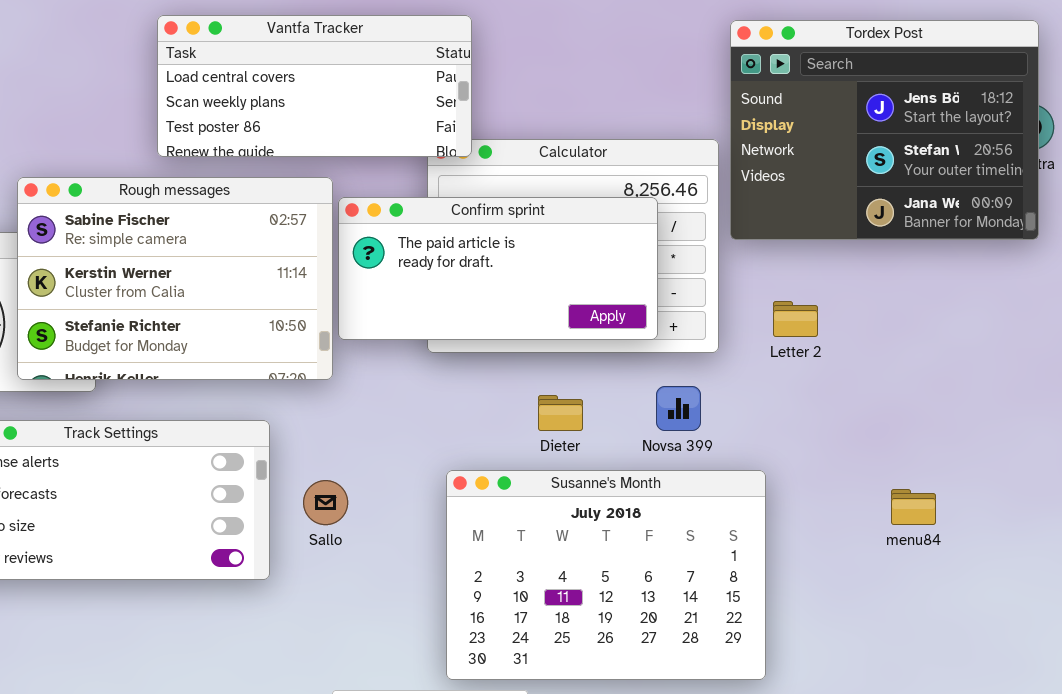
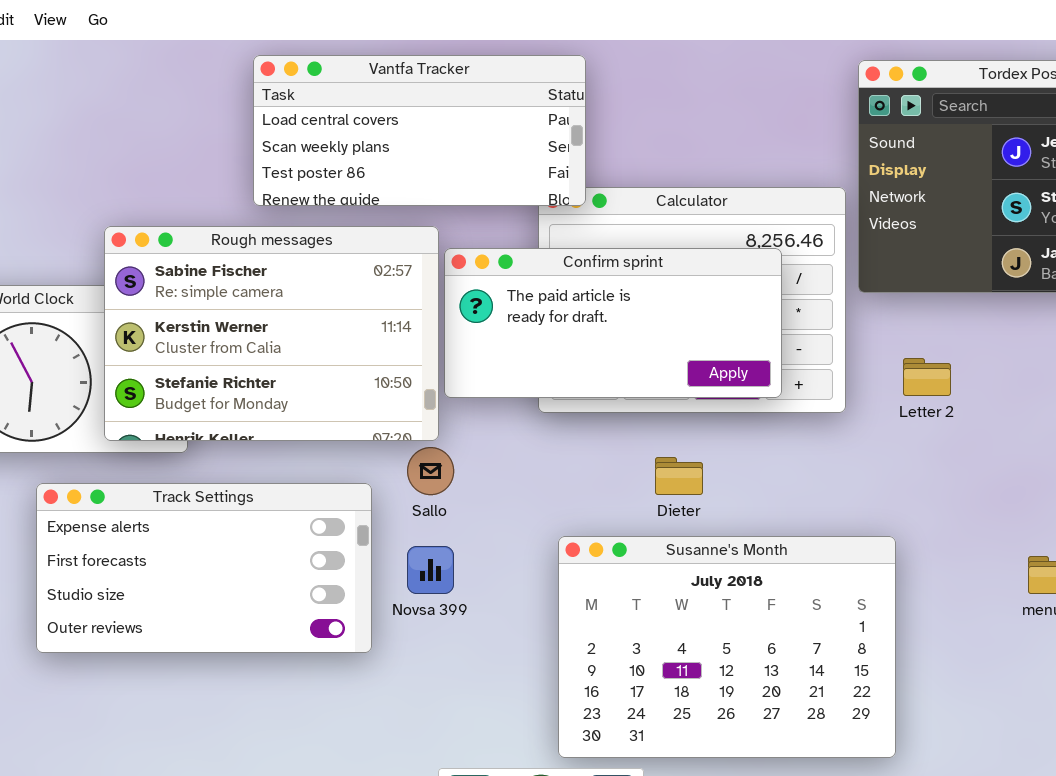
Novsa 399: [656,386,701,431] -> [407,546,454,594], moved
Sallo: [303,480,348,525] -> [407,447,454,495], moved

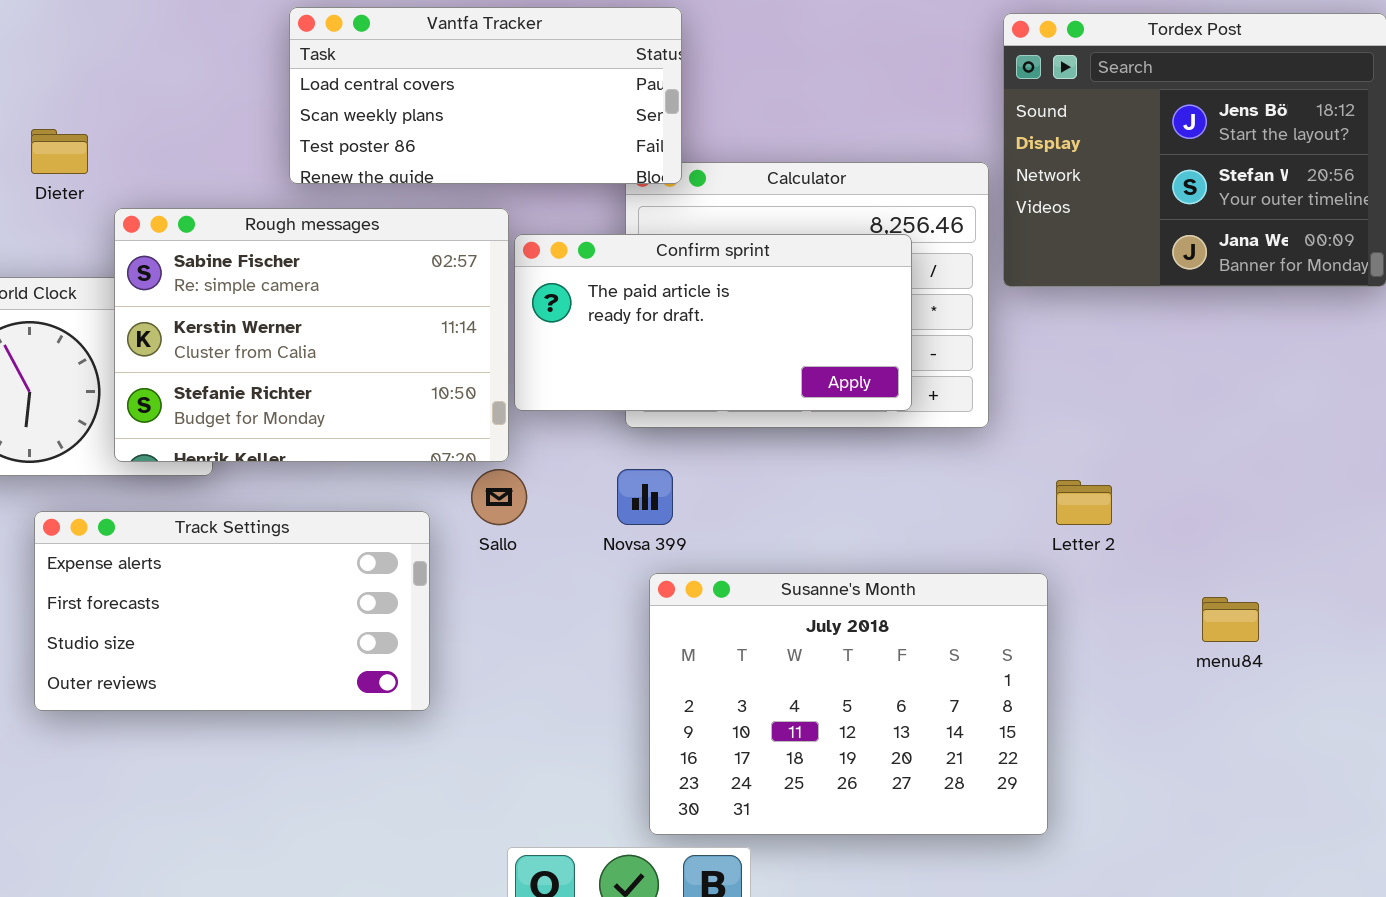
Letter 2: [903,358,951,396] -> [1056,480,1112,525], moved
Dieter: [655,457,703,495] -> [31,129,88,174], moved
Novsa 399: [407,546,454,594] -> [617,469,673,525], moved

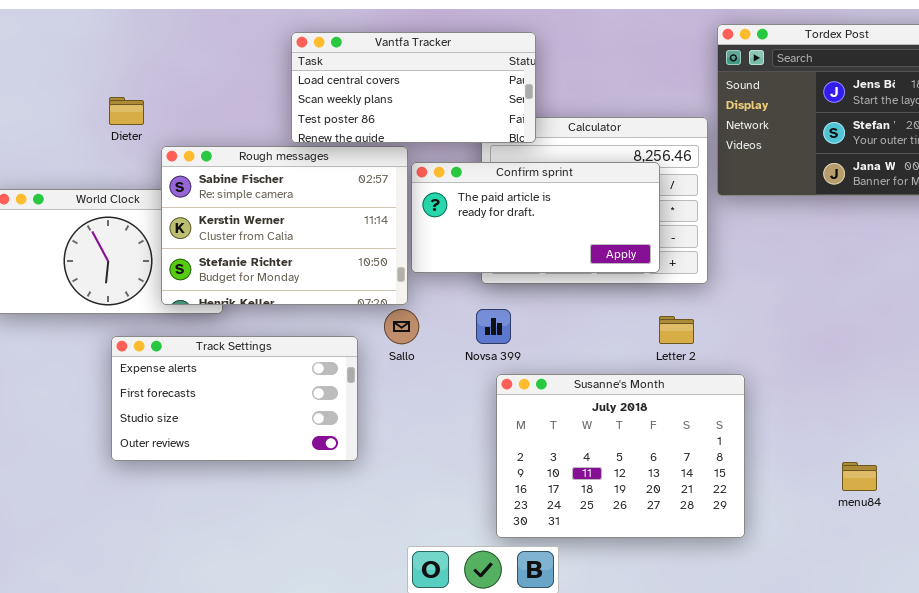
Vantfa Tracker: [289,7,682,184] -> [291,32,536,143], moved
Letter 2: [1056,480,1112,525] -> [659,316,694,344], moved
menu84: [1202,597,1259,642] -> [842,462,877,491], moved

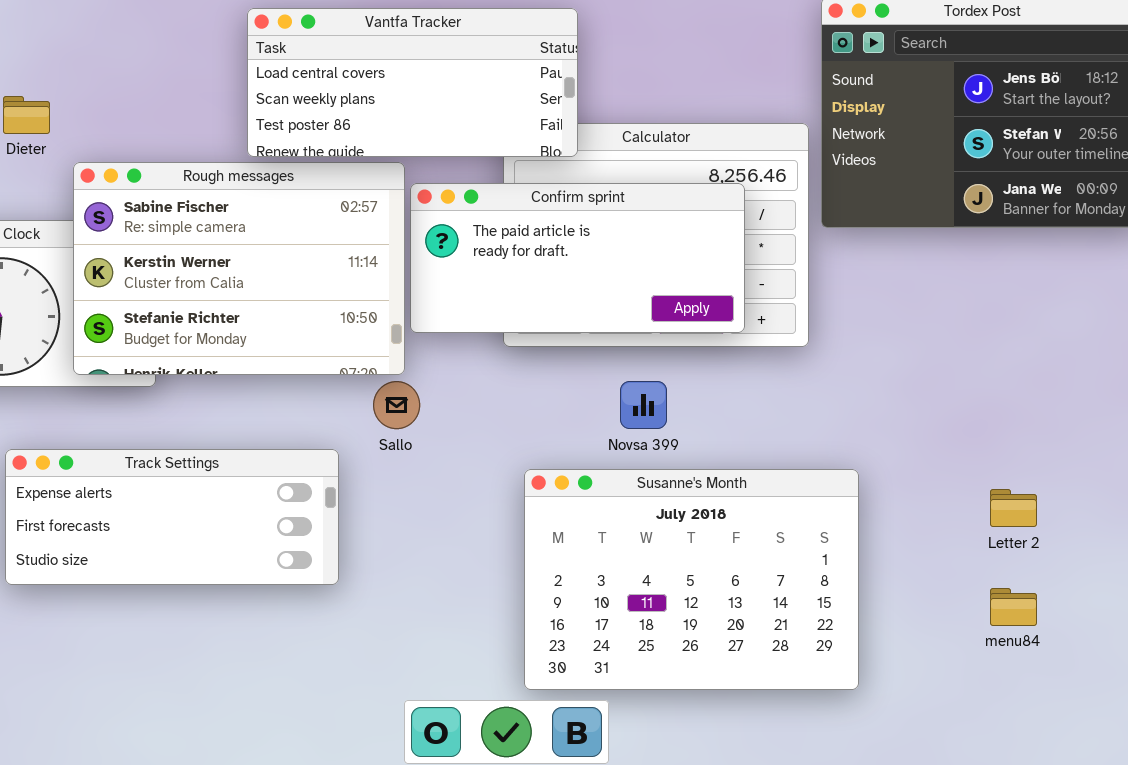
Novsa 399: [476,309,511,344] -> [620,381,667,429], moved
Letter 2: [659,316,694,344] -> [990,489,1037,527], moved
Track Settings: [111,336,358,461] -> [5,449,339,585], resized

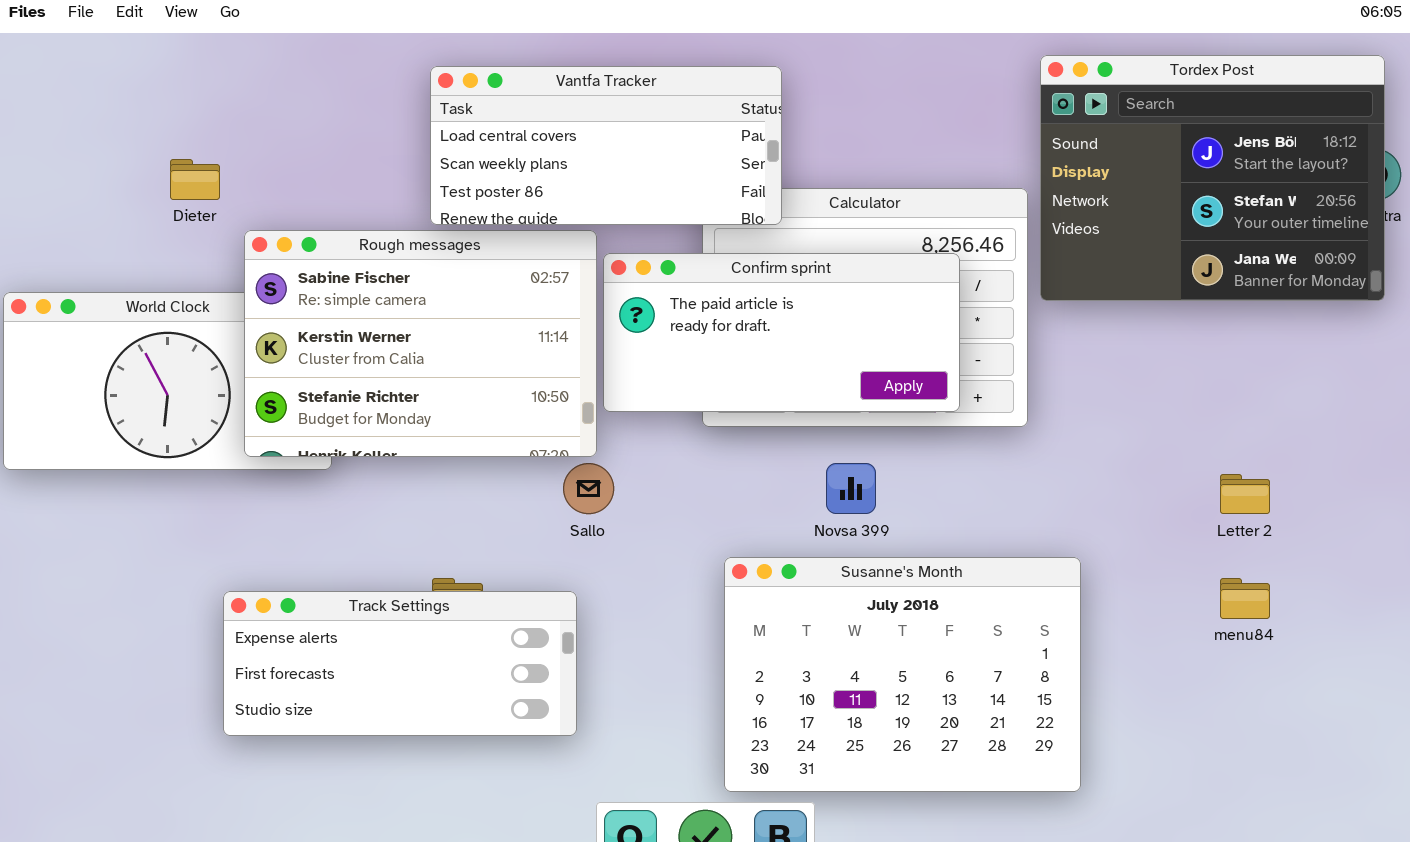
Track Settings: [5,449,339,585] -> [223,591,577,736], moved
Letter 2: [990,489,1037,527] -> [1220,474,1270,514], moved
menu84: [990,588,1037,626] -> [1220,578,1270,619], moved

